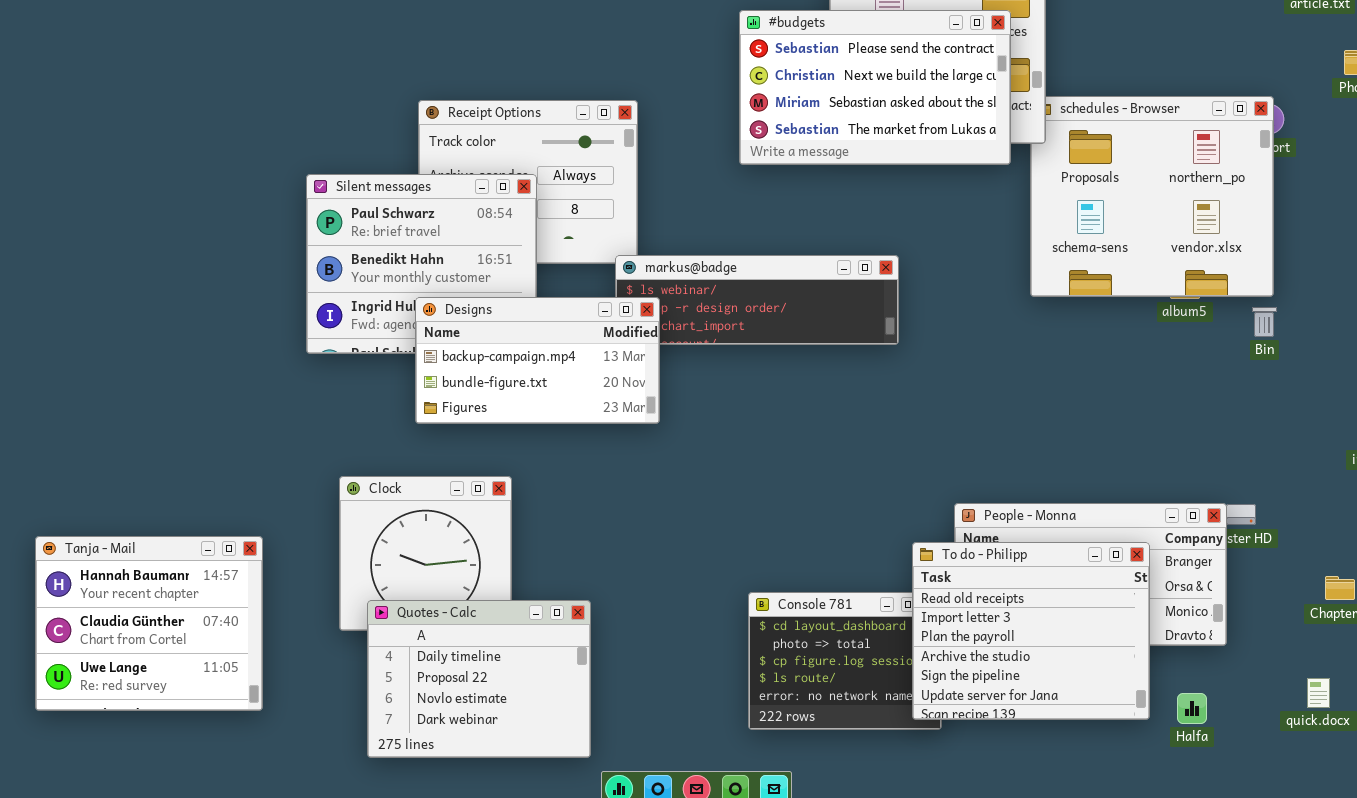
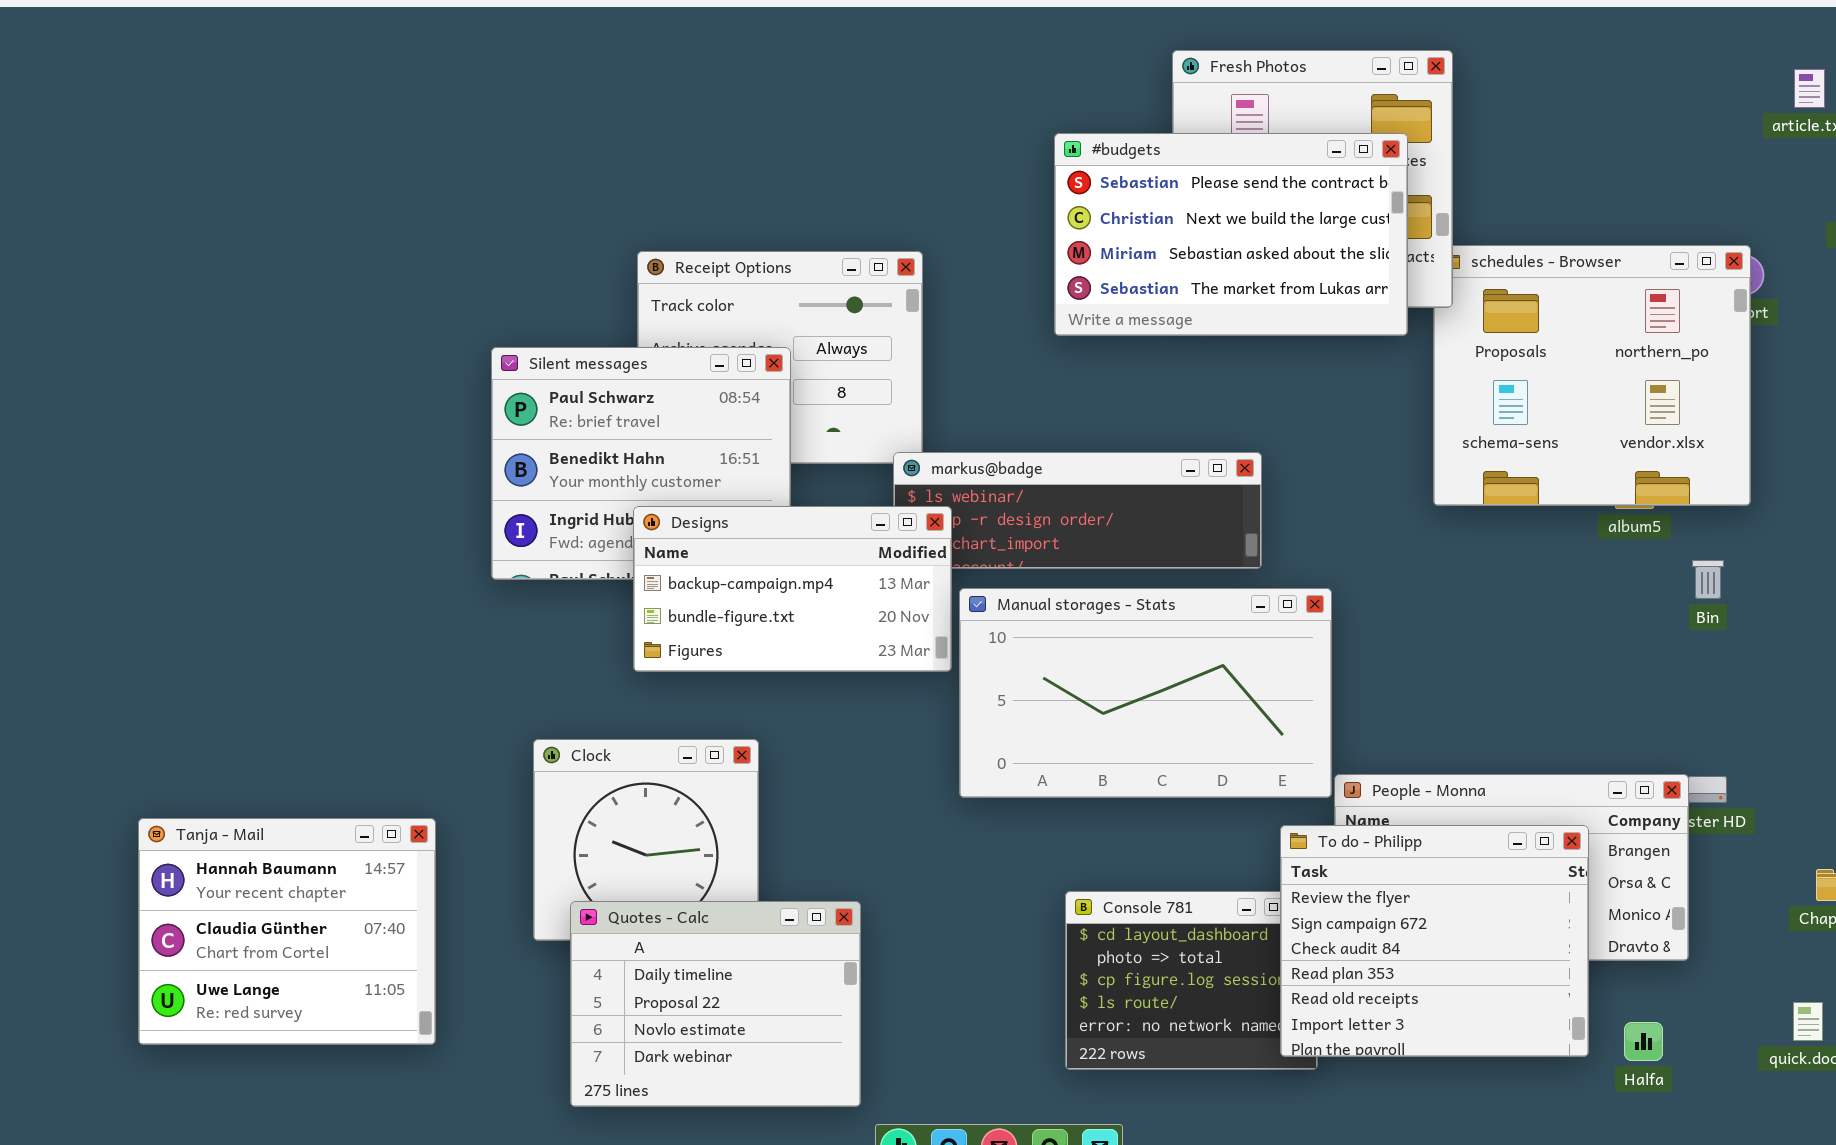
Bin: [1252,307,1277,337] -> [1692,560,1724,599], moved
Manual storages - Stats: none -> [959,588,1332,798], opened
To do - Philipp: [912,542,1150,720] -> [1280,825,1589,1057], scrolled up 4 rows

